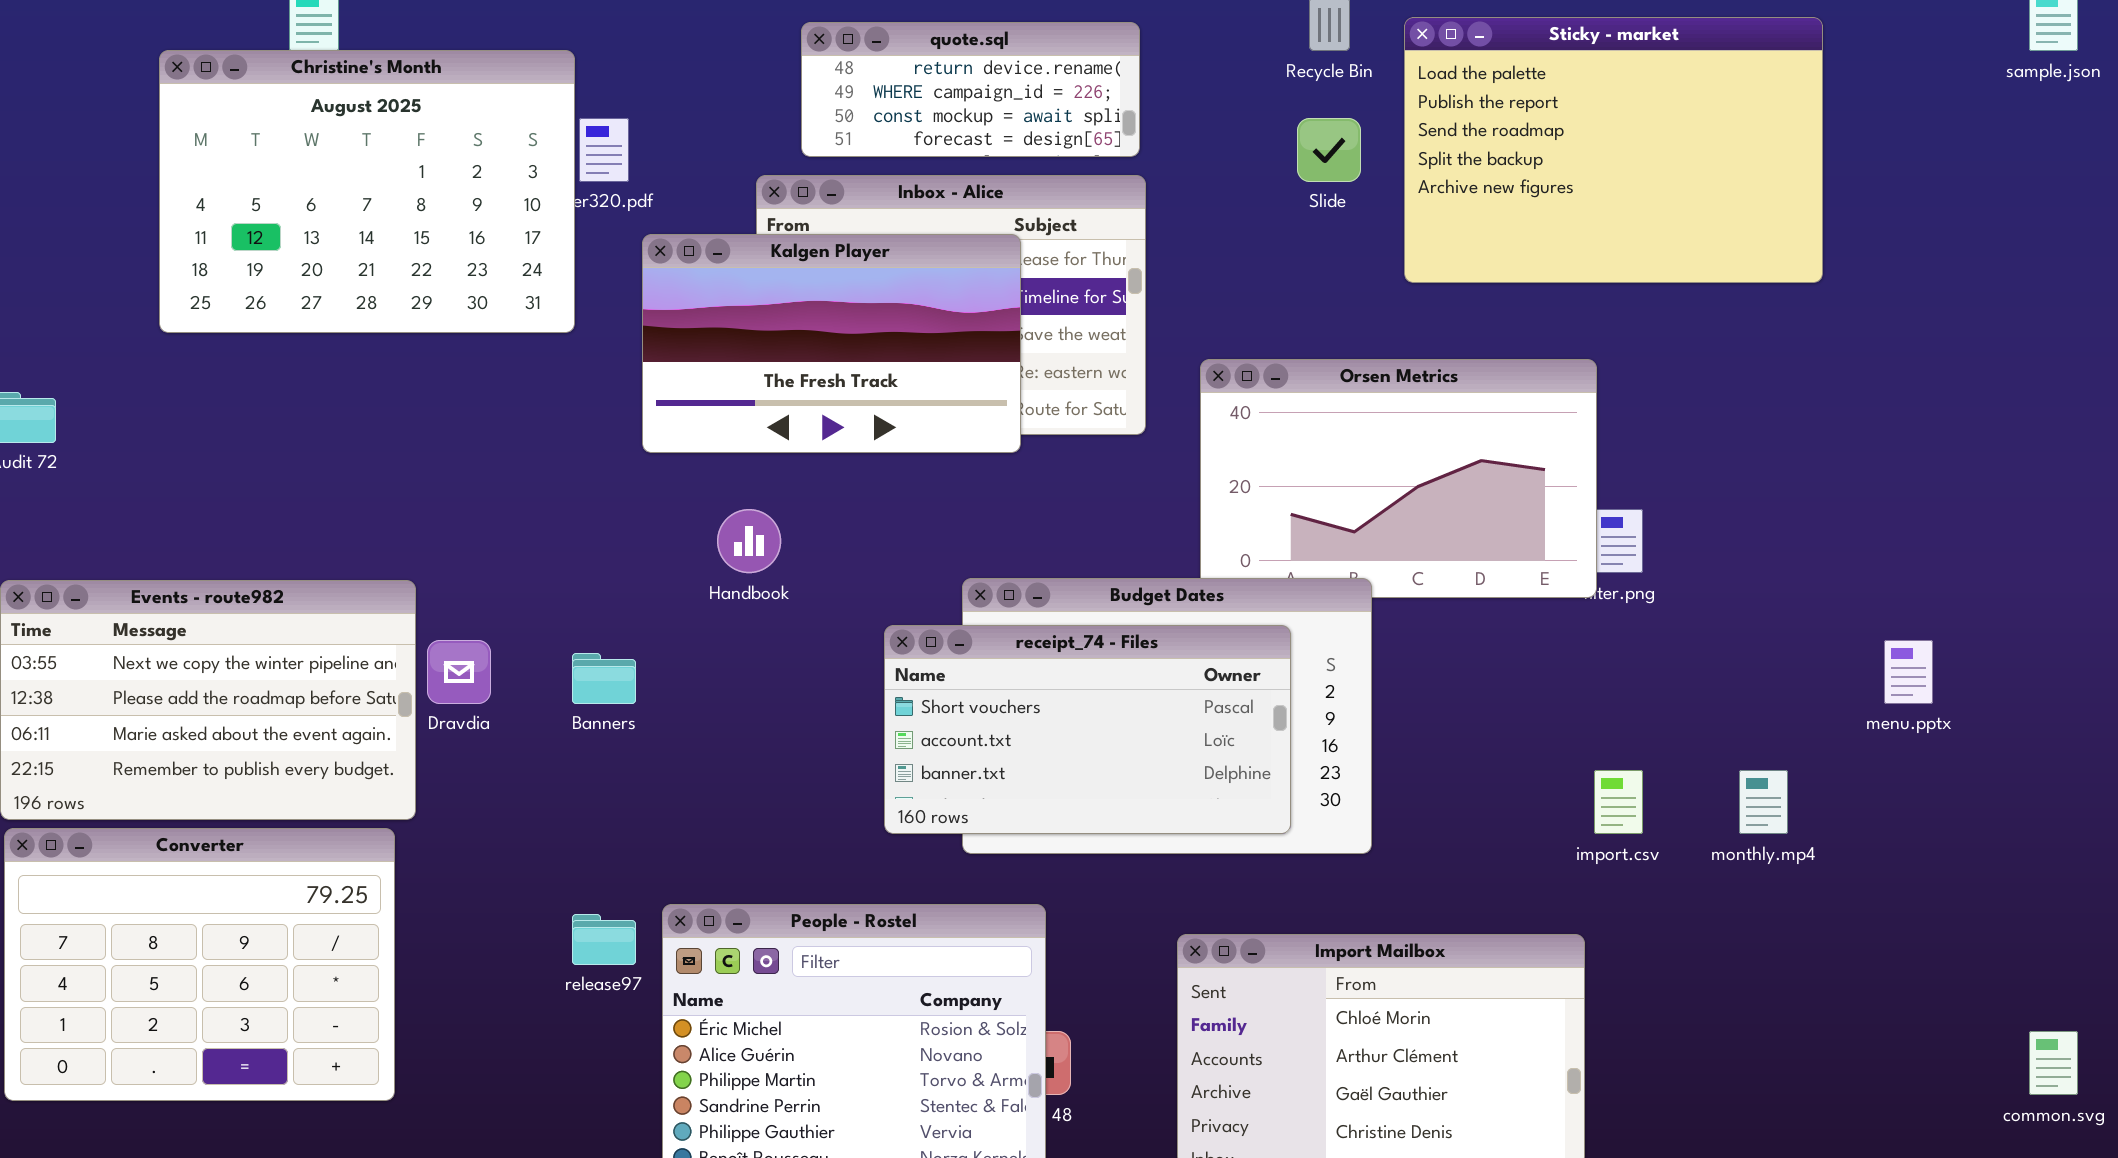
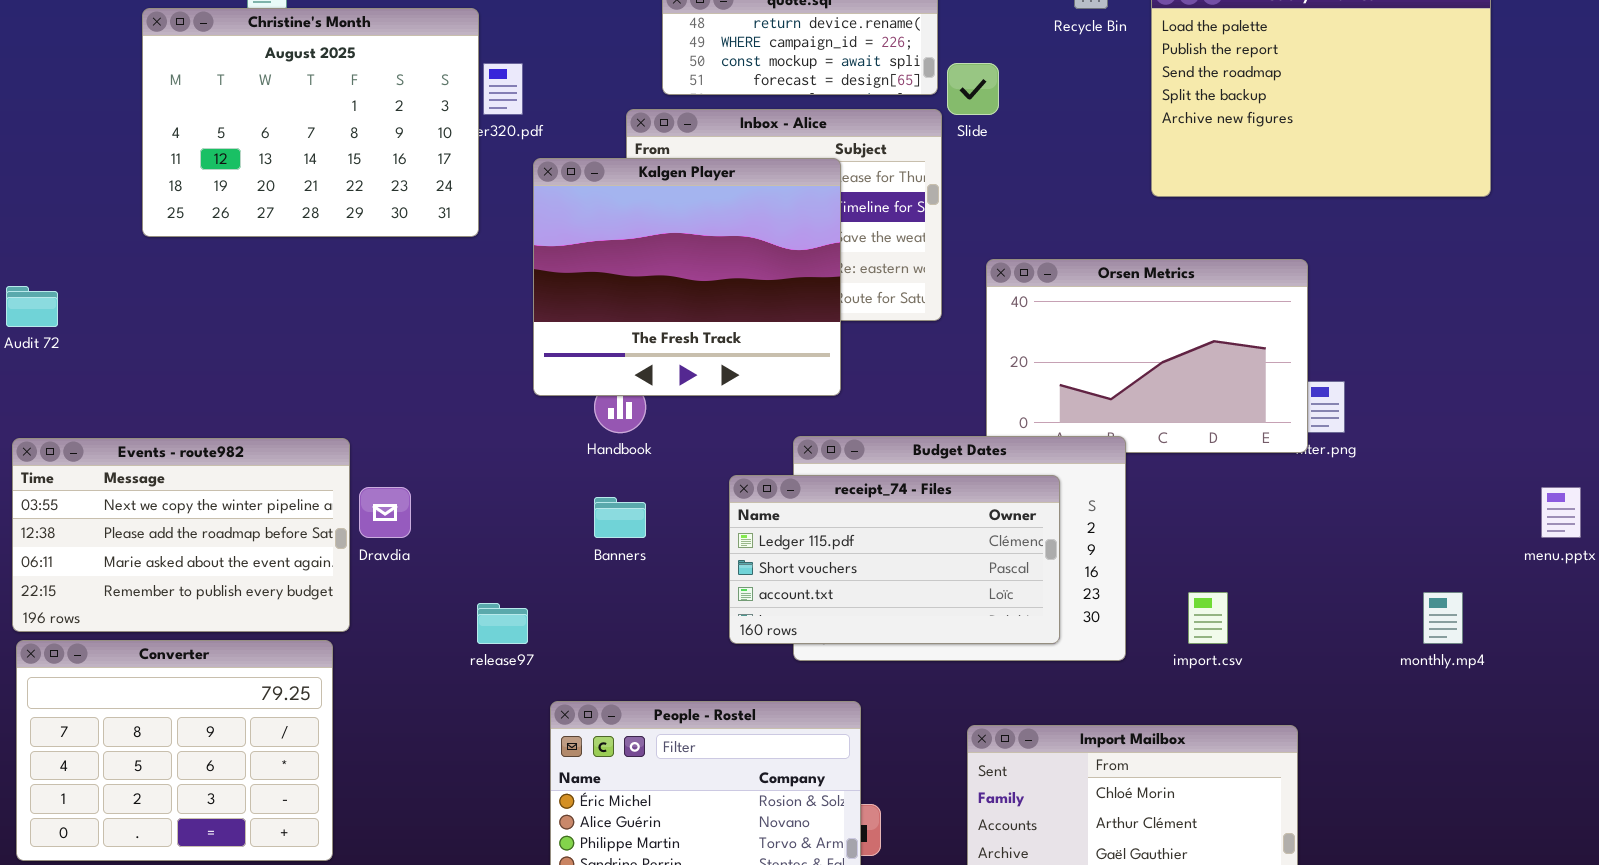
Slide: [1297,118,1361,182] -> [947,63,999,115], moved
Kalgen Player: [642,234,1021,453] -> [533,158,841,396], resized
receipt_74 - Files: [884,625,1291,834] -> [729,475,1060,644], scrolled up 1 row
Banners: [572,653,636,704] -> [594,497,646,538], moved
import.csv: [1594,770,1643,834] -> [1188,592,1228,644], moved
release97: [572,914,636,965] -> [477,603,528,644], moved

